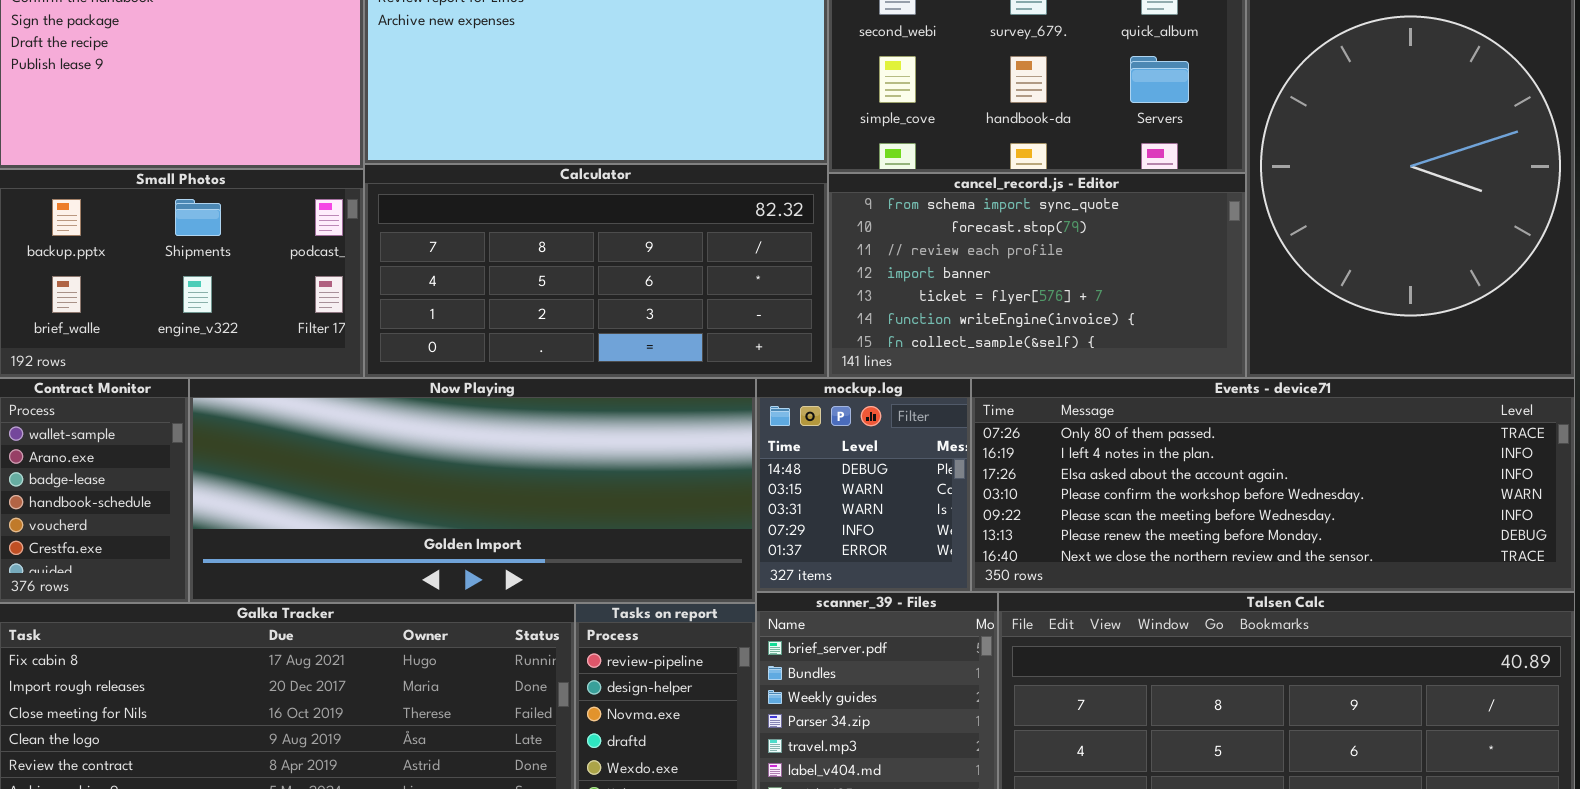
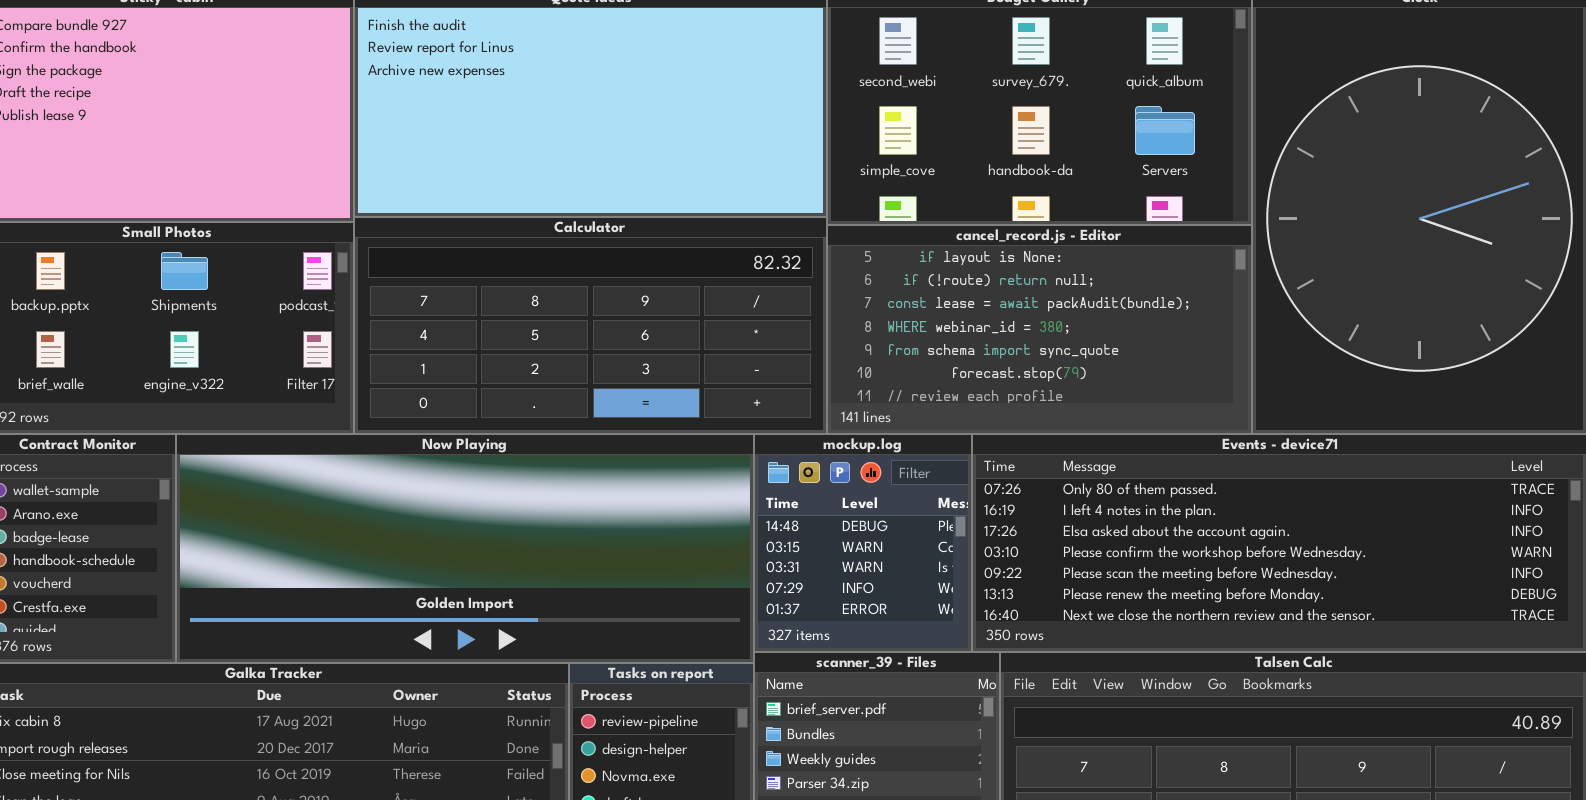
cancel_record.js - Editor: [828,173,1246,378] -> [827,225,1252,434], scrolled up 4 rows

